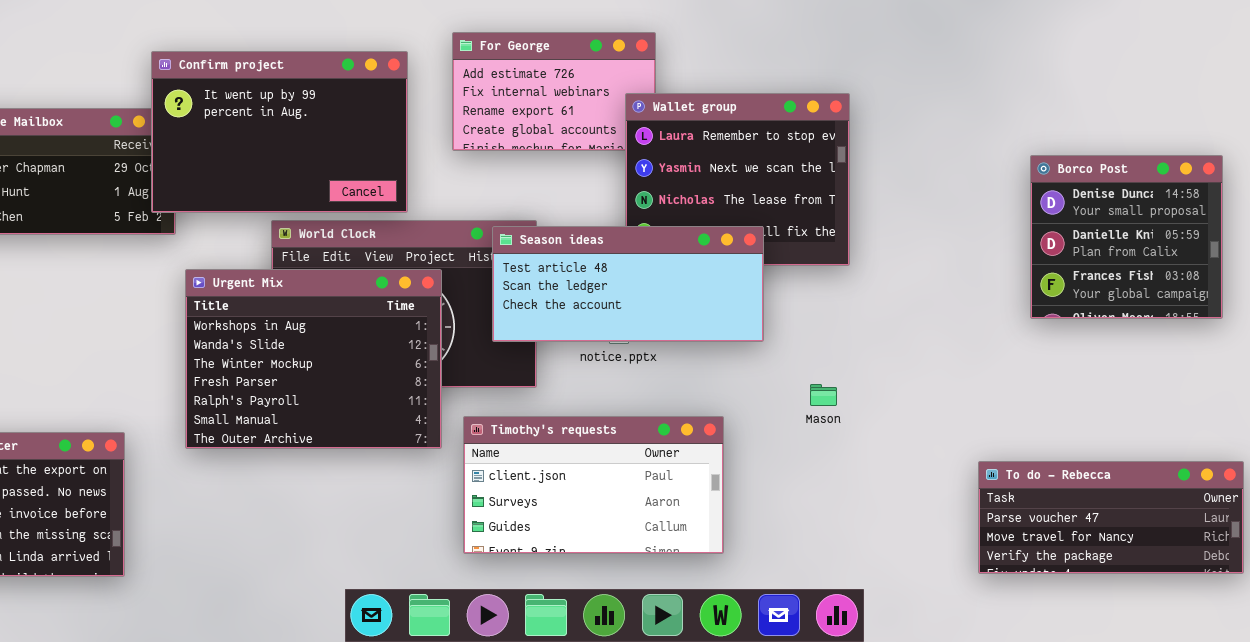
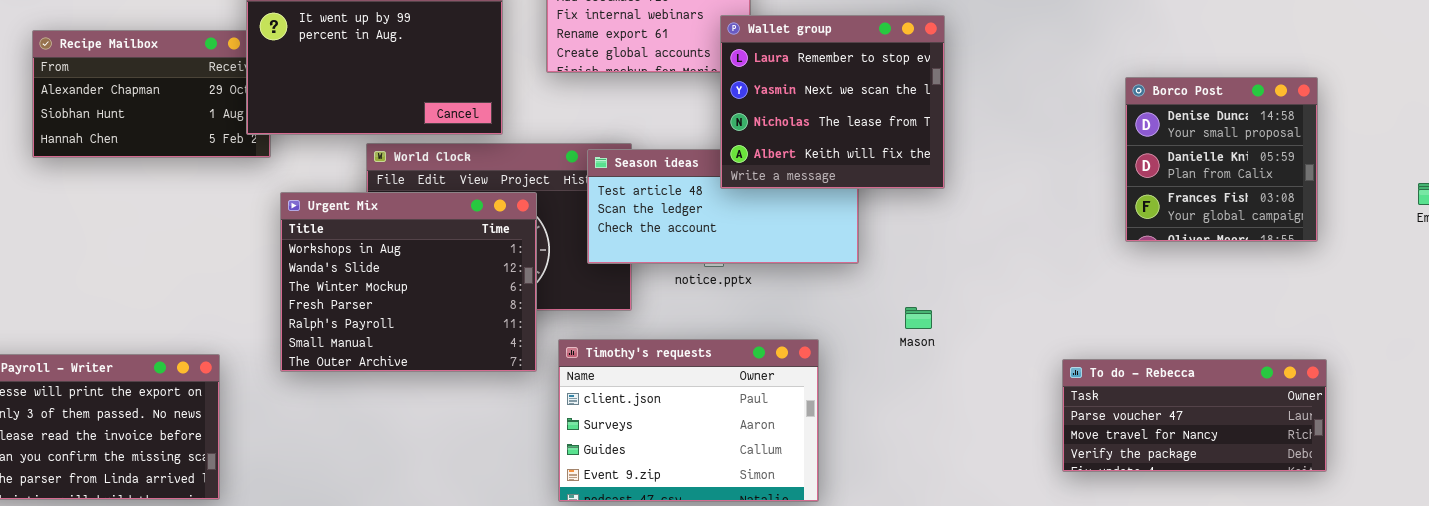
Wallet group: [625,93,850,266] -> [720,15,945,189], raised
Timothy's requests: [463,416,724,554] -> [558,339,819,502], resized
To do - Rebecca: [978,461,1244,574] -> [1062,359,1327,472], moved

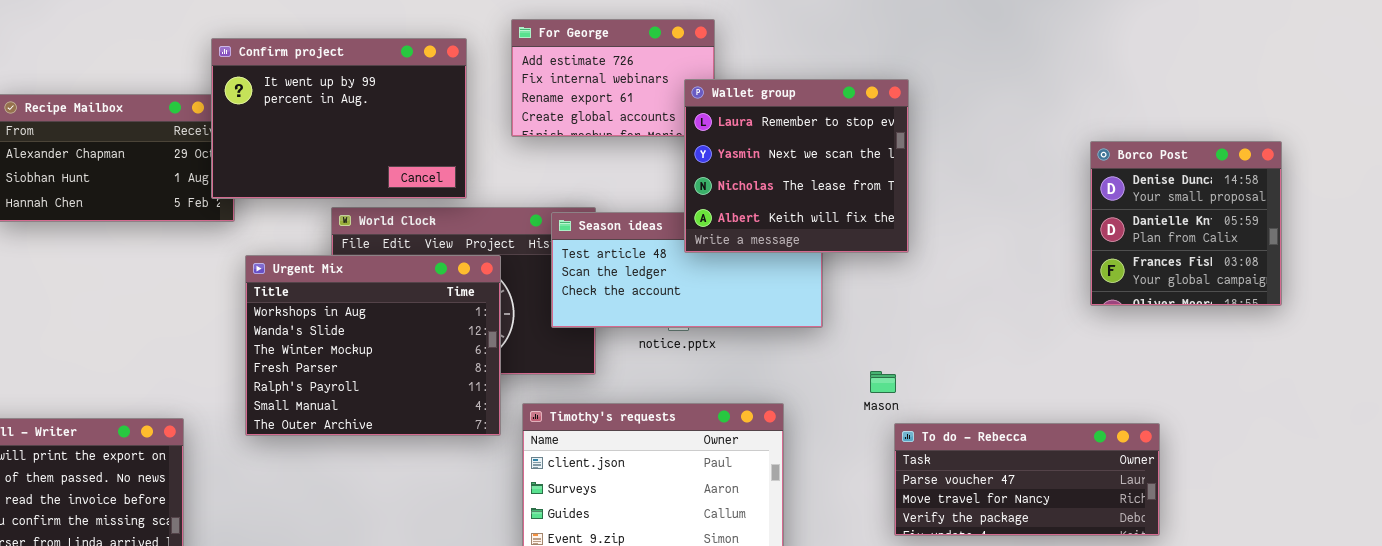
To do - Rebecca: [1062,359,1327,472] -> [894,423,1160,536], moved

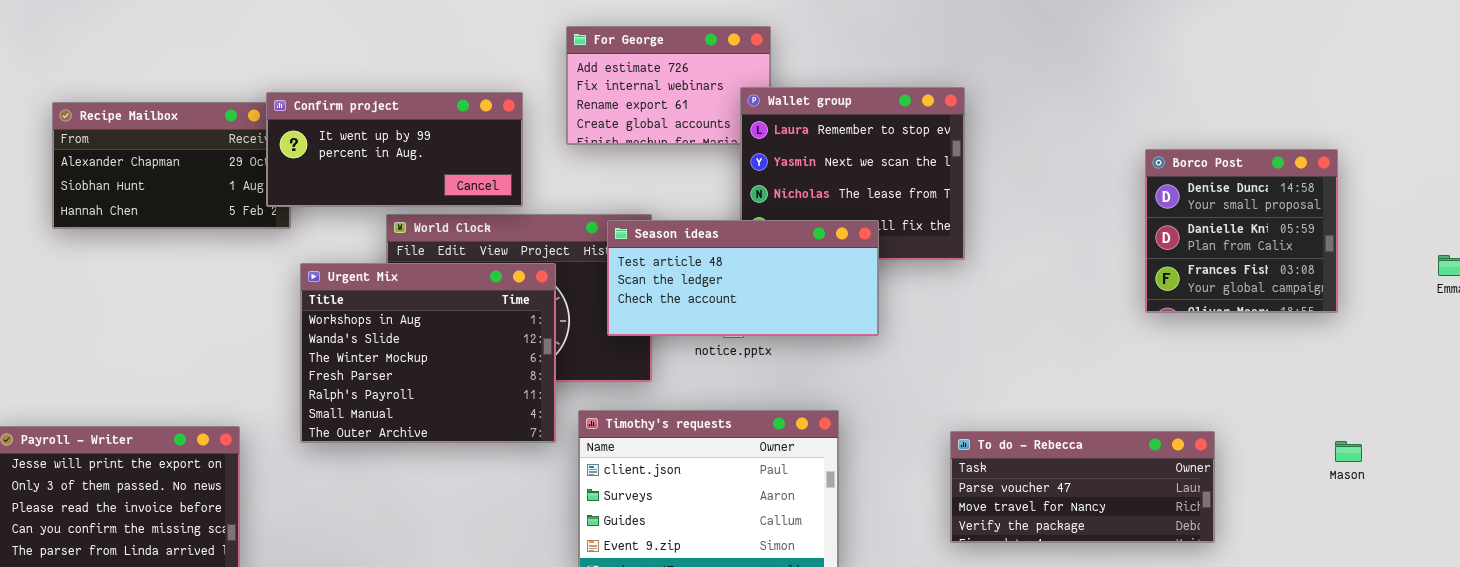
Confirm project: [211,38,467,199] -> [266,92,523,207], resized
Season ideas: [551,212,823,328] -> [607,220,879,336], raised
Mason: [870,371,896,393] -> [1335,441,1362,462], moved

